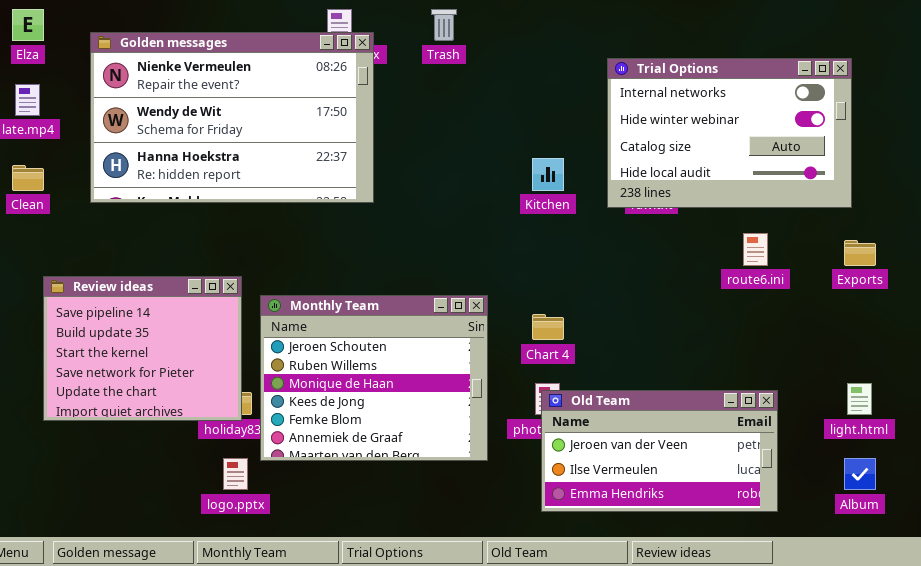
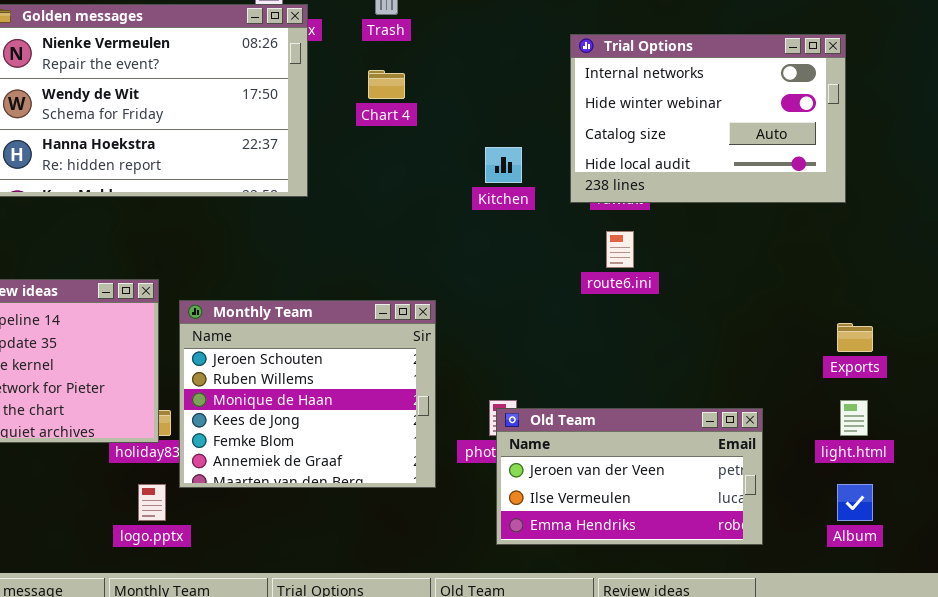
route6.ini: [743,233,768,266] -> [606,231,634,268], moved
Exports: [844,240,876,266] -> [837,323,873,352], moved
Chart 4: [532,314,564,340] -> [368,70,405,99], moved

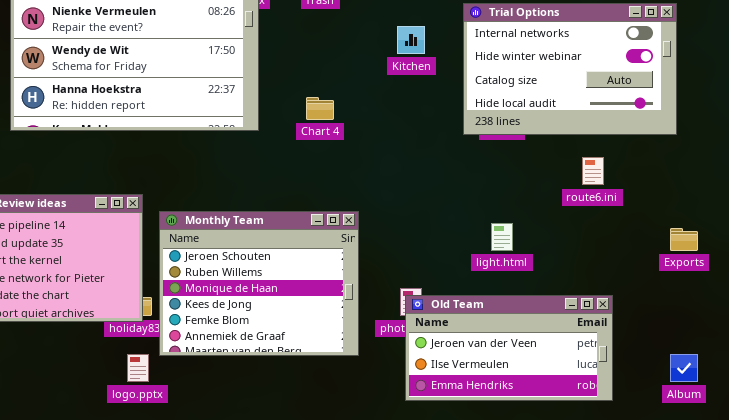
Chart 4: [368,70,405,99] -> [306,97,334,120], moved
Kitchen: [485,147,522,183] -> [397,26,425,54], moved
route6.ini: [606,231,634,268] -> [582,157,604,185], moved
light.html: [840,400,868,436] -> [491,223,513,251], moved

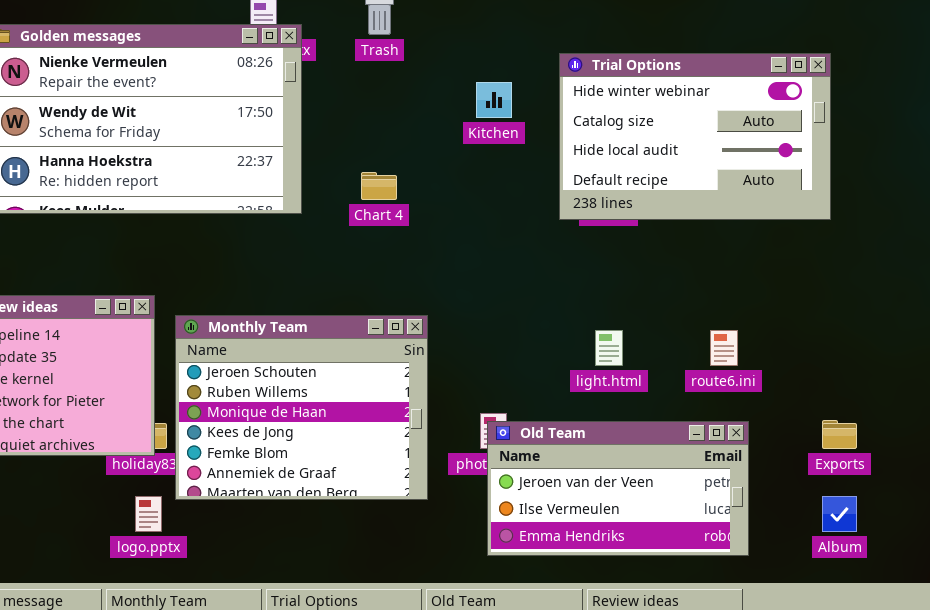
Trial Options: [463,3,677,135] -> [559,53,831,220], scrolled down 1 row
route6.ini: [582,157,604,185] -> [710,330,738,366], moved
Exports: [670,228,698,251] -> [822,420,857,449], moved

